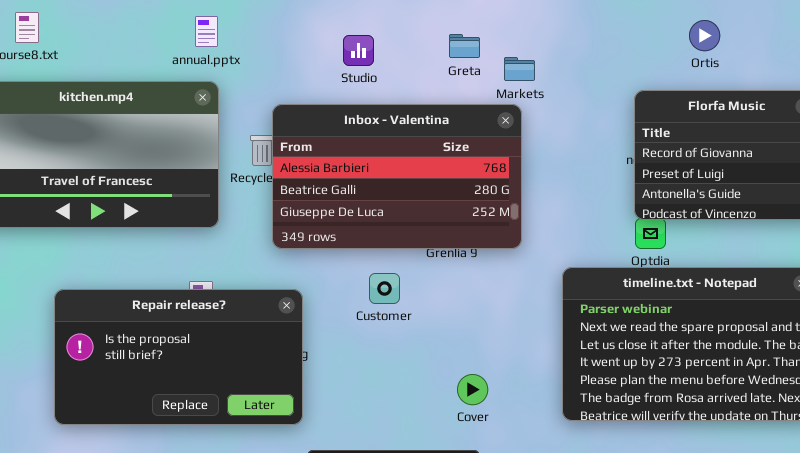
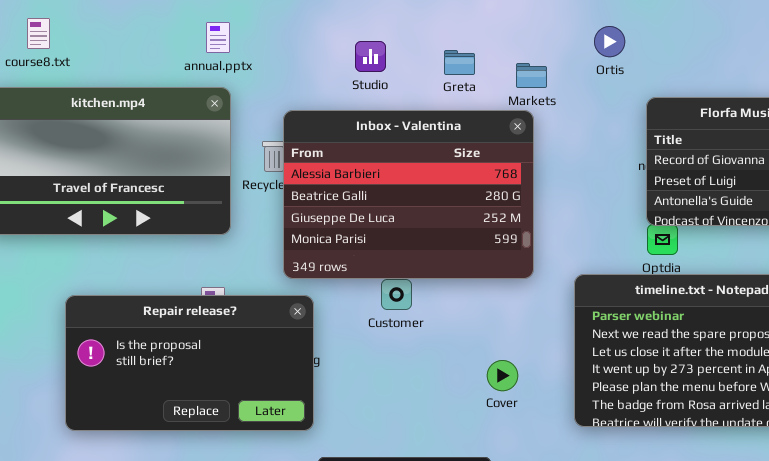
Ortis: [689,20,720,51] -> [594,26,625,57], moved
Greta: [449,34,480,58] -> [444,50,475,75], moved
Inbox - Valentina: [272,104,522,249] -> [283,110,534,279], resized
Cover: [457,374,488,405] -> [487,360,518,391], moved

